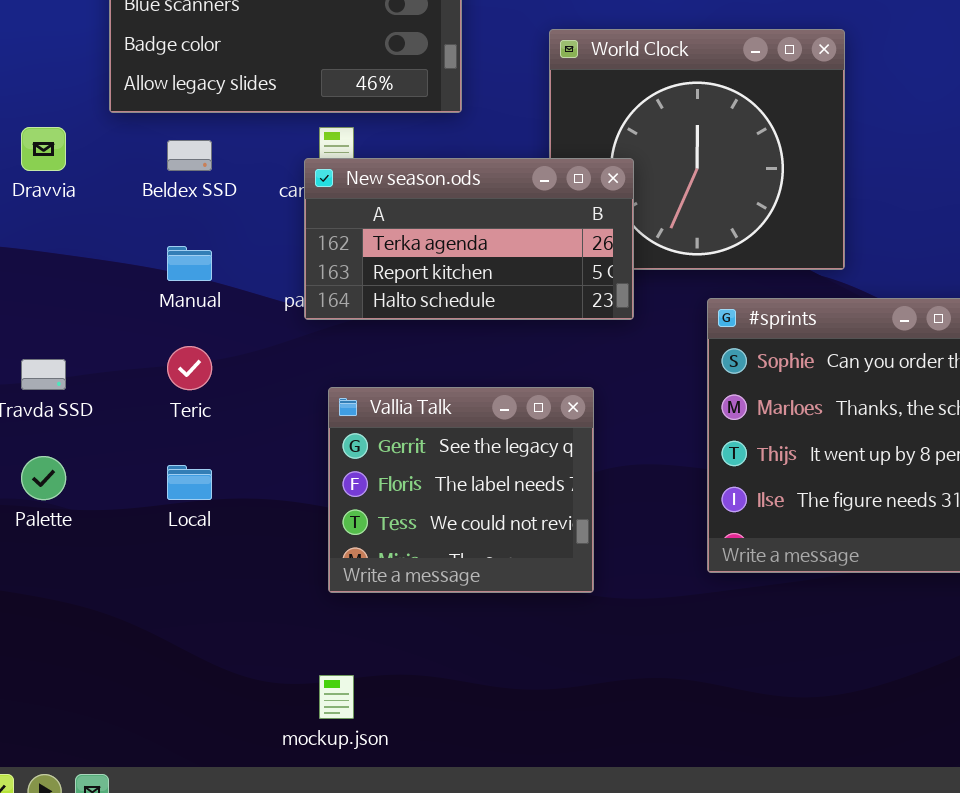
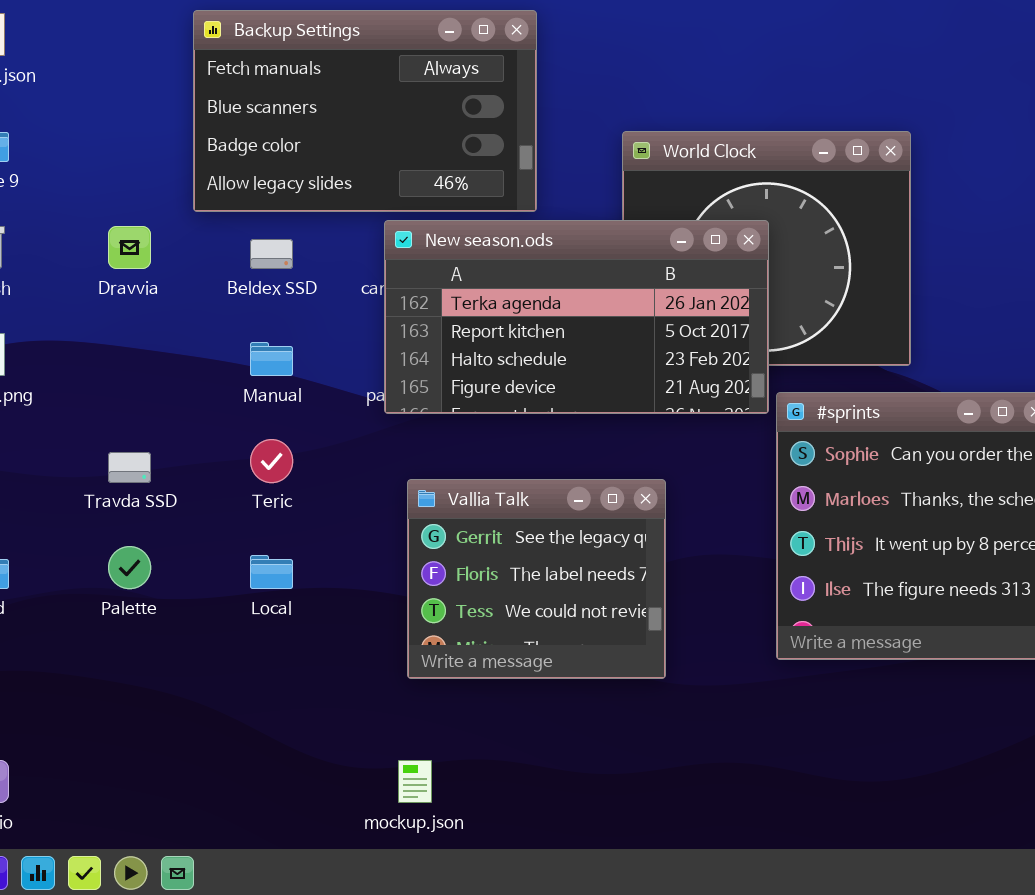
New season.ods: [304,158,634,320] -> [384,220,769,414], resized

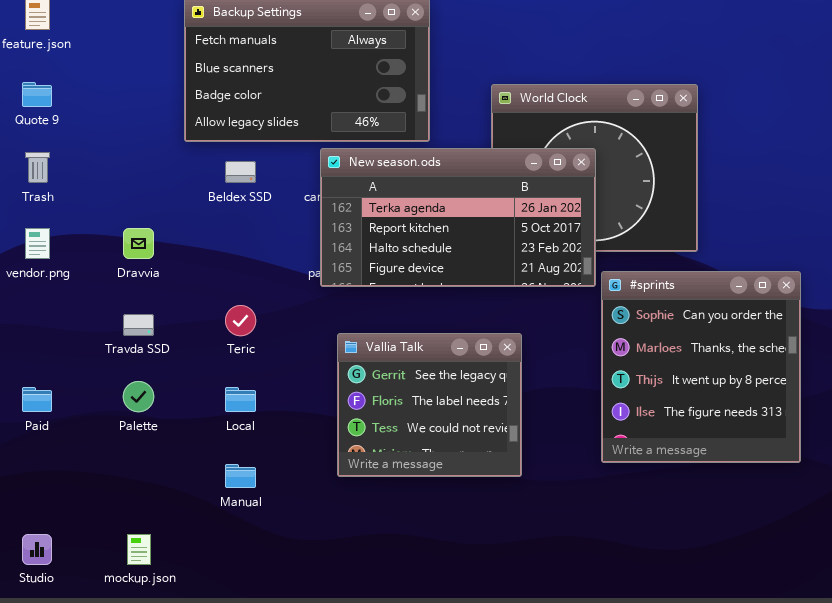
Dravvia: [108,226,151,269] -> [123,228,154,259], moved
Manual: [250,342,293,376] -> [225,464,256,488], moved
mockup.json: [398,760,432,803] -> [127,534,151,565], moved

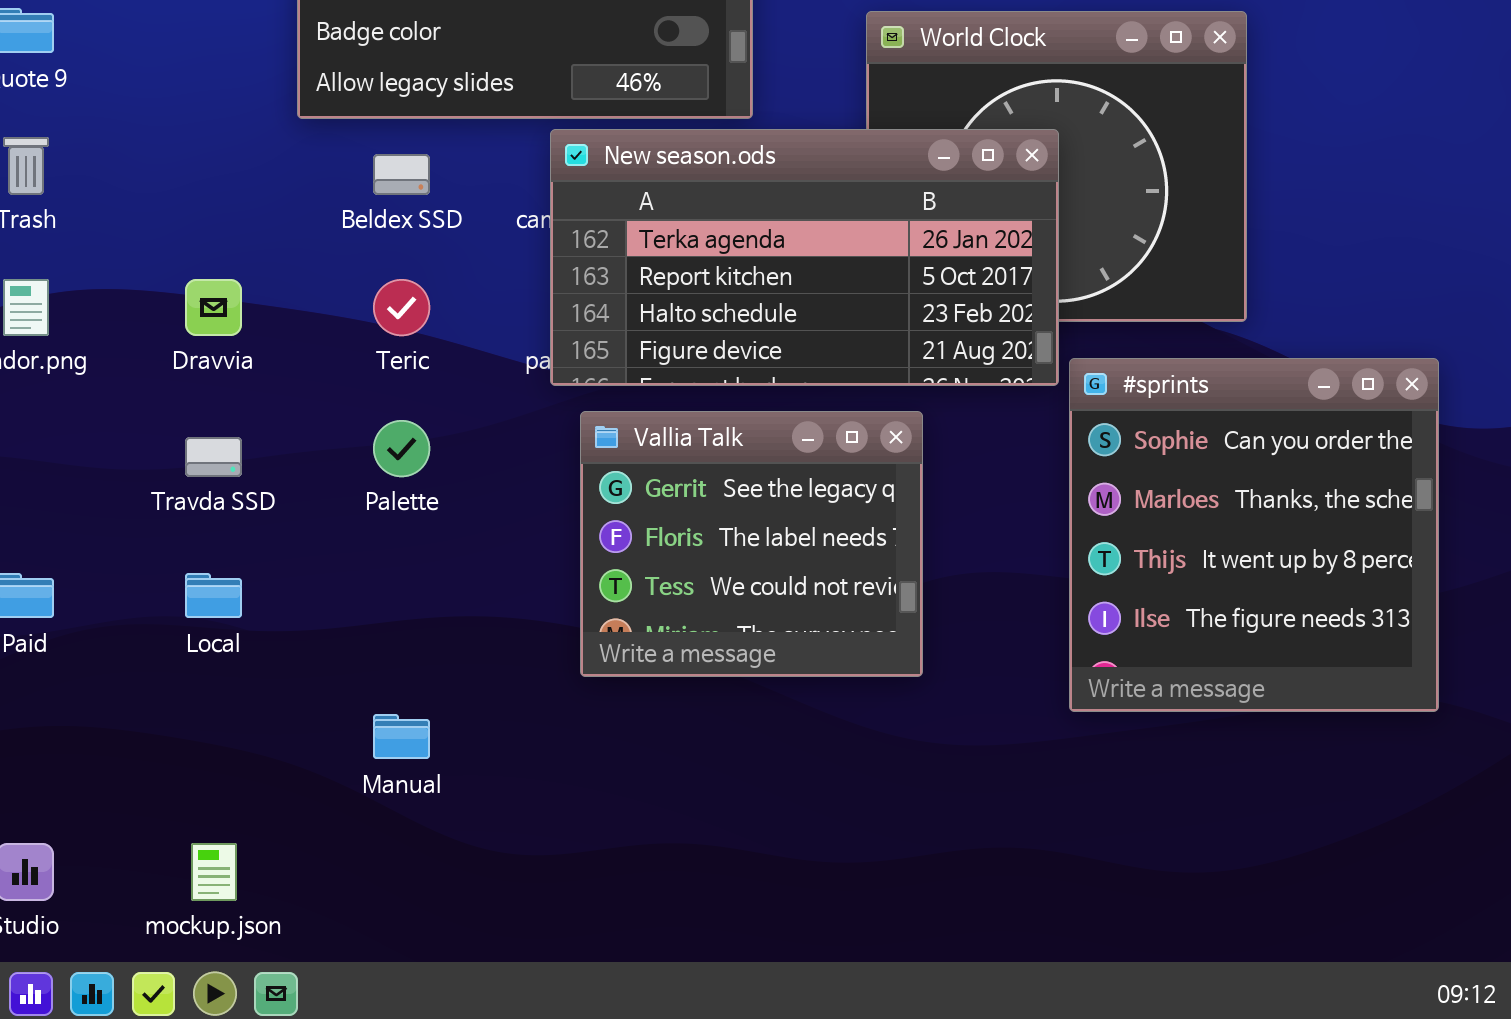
Teric: [225,305,256,336] -> [373,279,430,336], moved
Vallia Talk: [337,333,522,477] -> [580,411,923,677], moved
Palette: [123,381,154,412] -> [373,420,430,477], moved
Local: [225,387,256,412] -> [185,573,242,618], moved

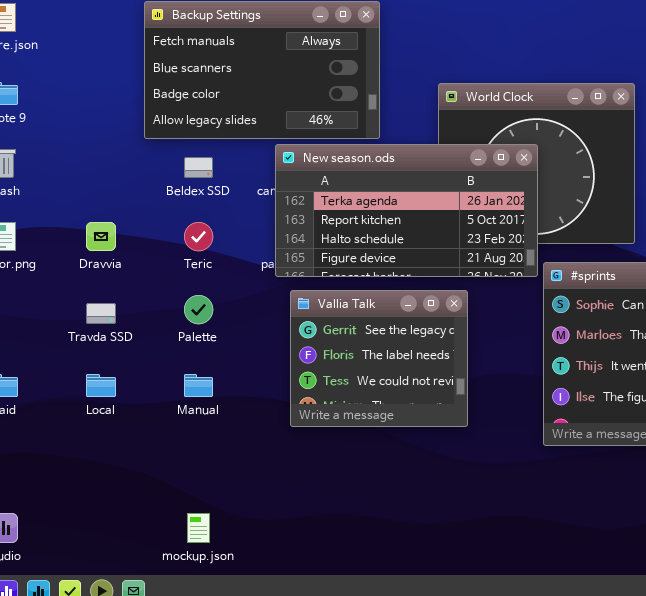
Manual: [373,714,430,759] -> [184,374,213,397], moved
mockup.json: [191,843,237,901] -> [187,513,210,543], moved

